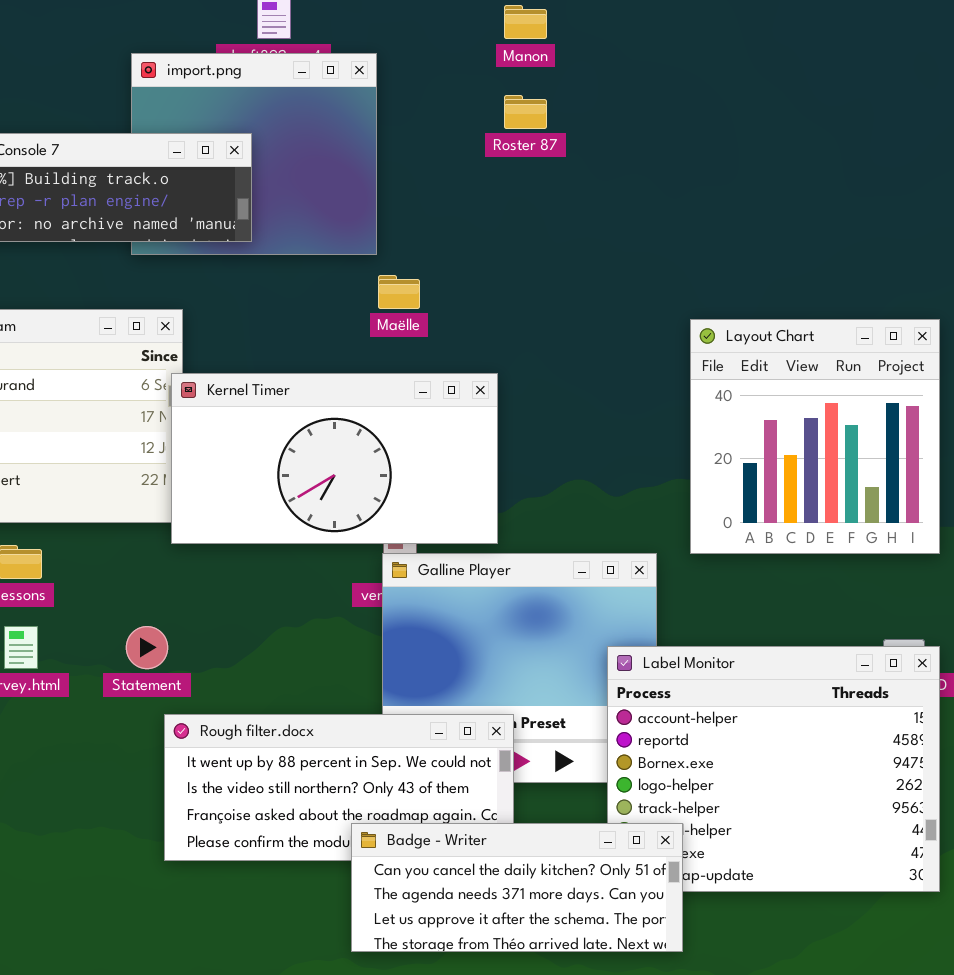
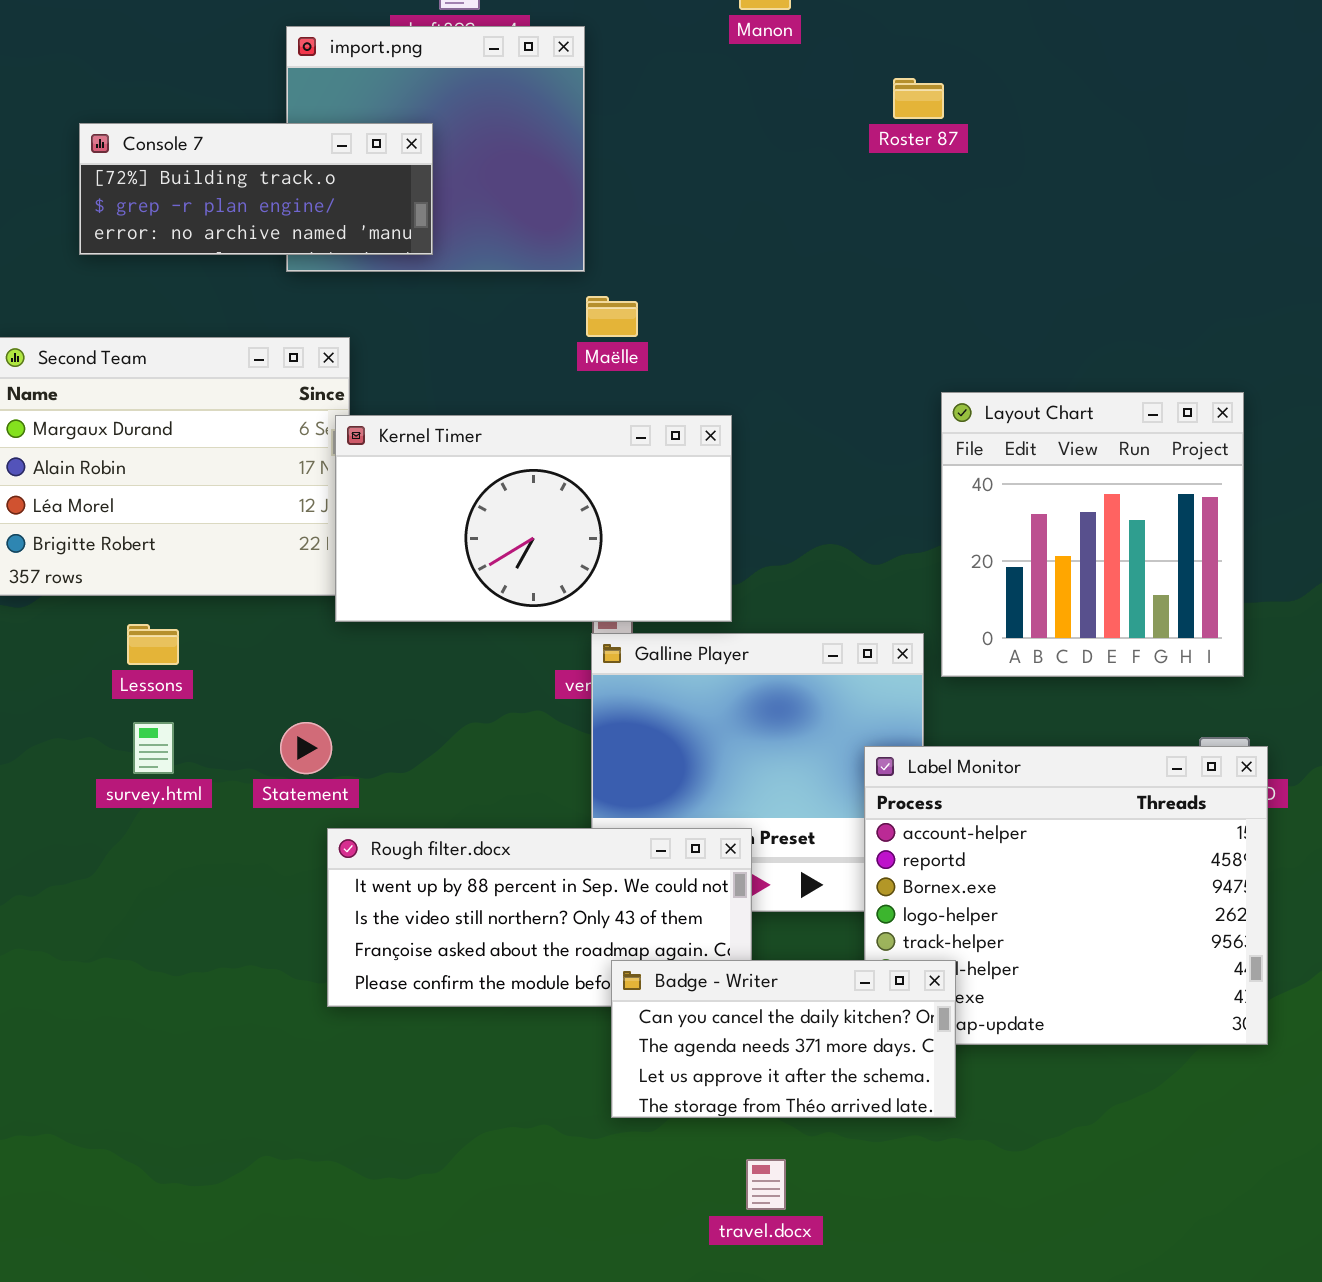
Roster 87: [504,95,547,129] -> [893,78,944,119], moved
Layout Chart: [690,319,940,554] -> [941,392,1244,677], moved
Badge - Writer: [351,823,683,952] -> [611,960,956,1118], resized

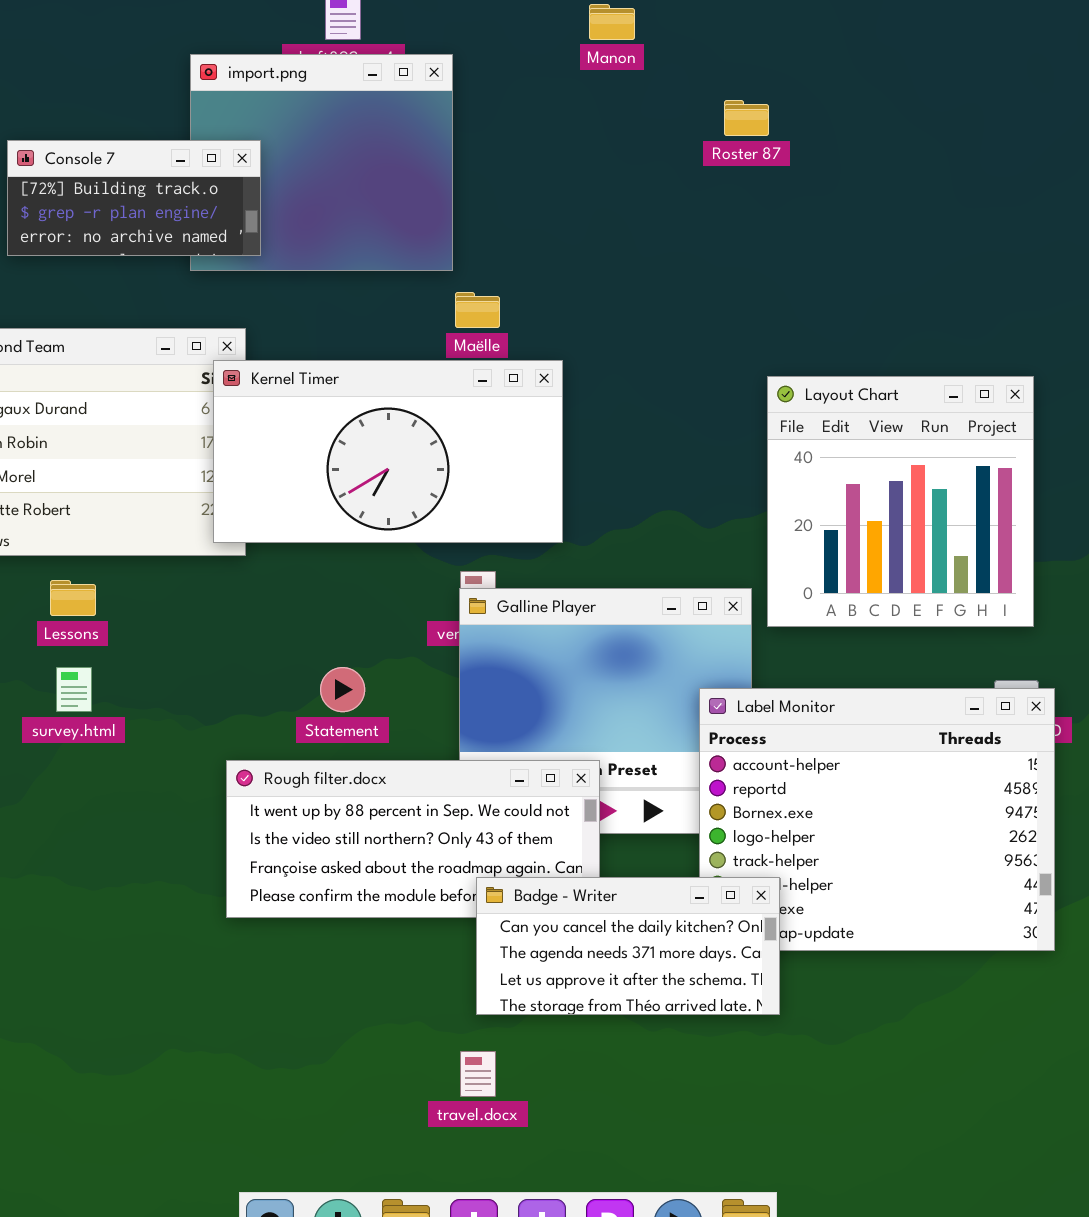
Console 7: [79,123,433,255] -> [7,140,261,256], resized
Kernel Timer: [335,415,732,622] -> [213,360,563,543], moved
Statement: [280,722,332,774] -> [320,667,365,712], moved
travel.docx: [746,1159,786,1210] -> [460,1051,496,1097], moved

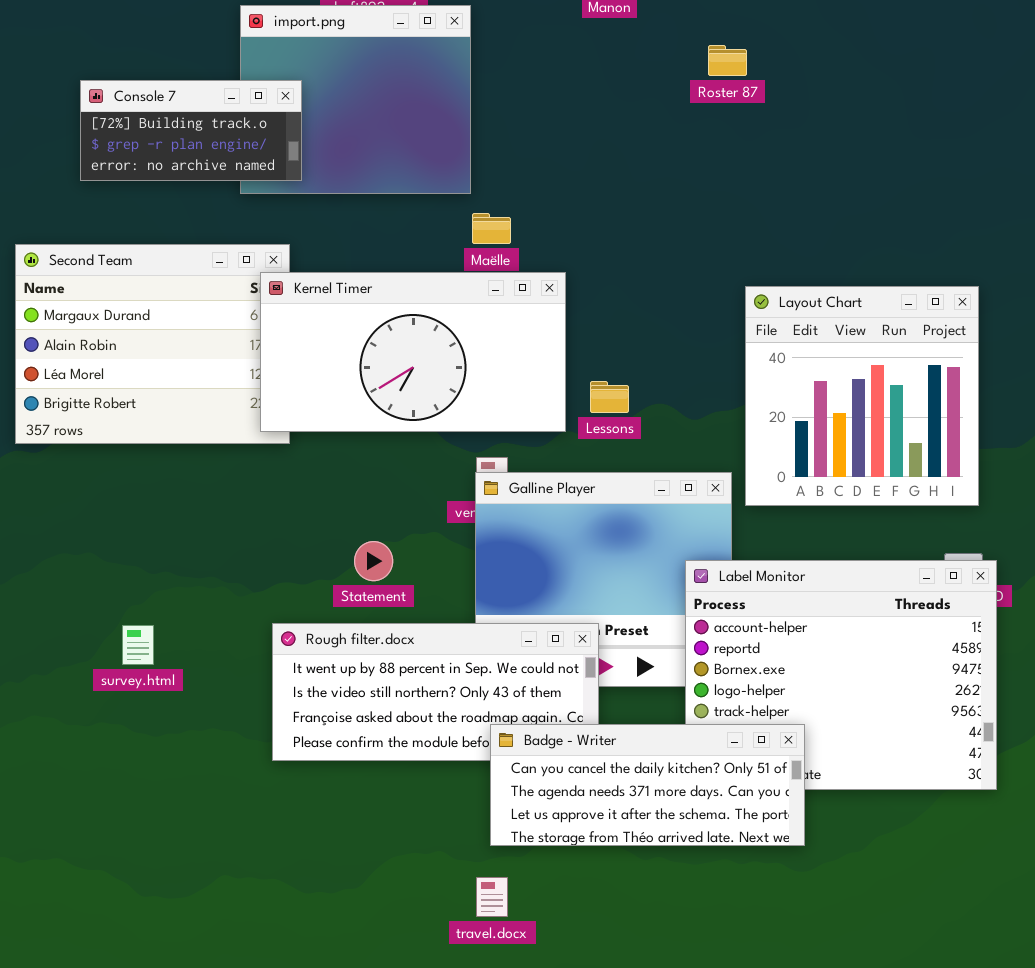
Lessons: [50,580,96,616] -> [590,381,629,413], moved
survey.html: [56,667,92,712] -> [122,625,154,665], moved
Badge - Writer: [476,877,780,1015] -> [490,724,805,846], resized

